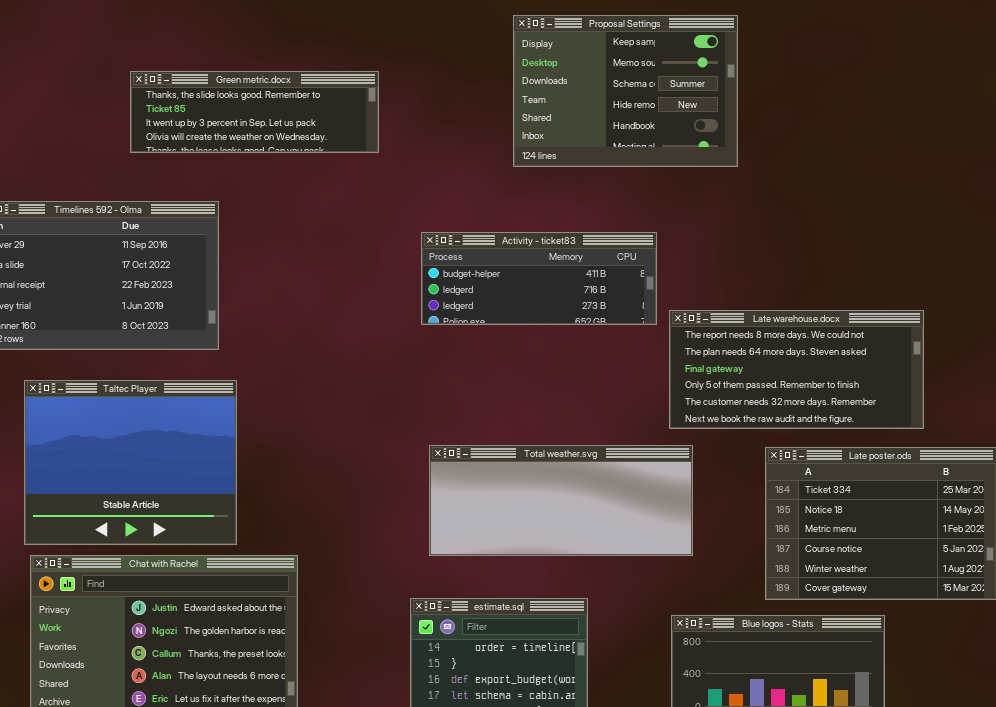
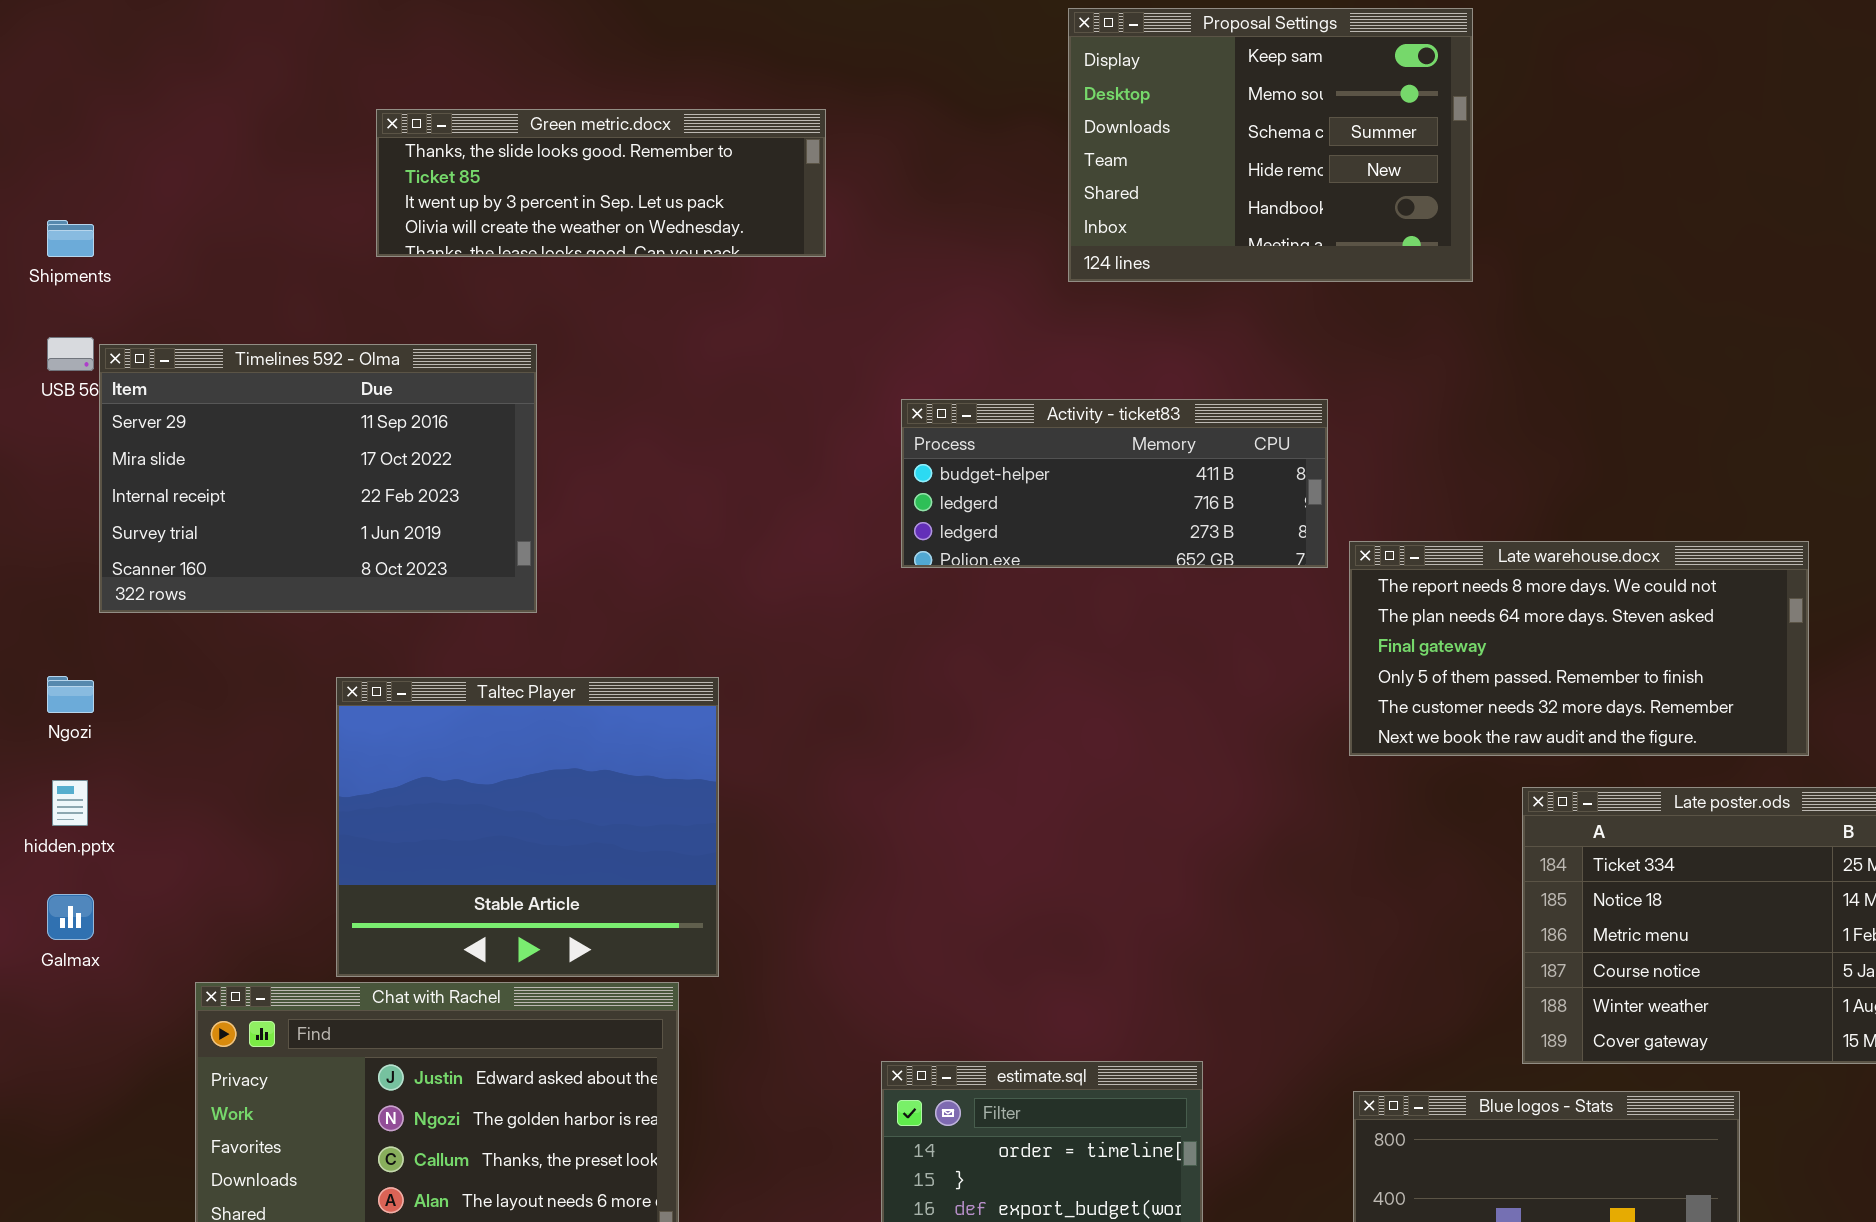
Taltec Player: [24,380,237,545] -> [336,677,719,977], moved
Total weather.svg: [429,445,693,556] -> none, closed

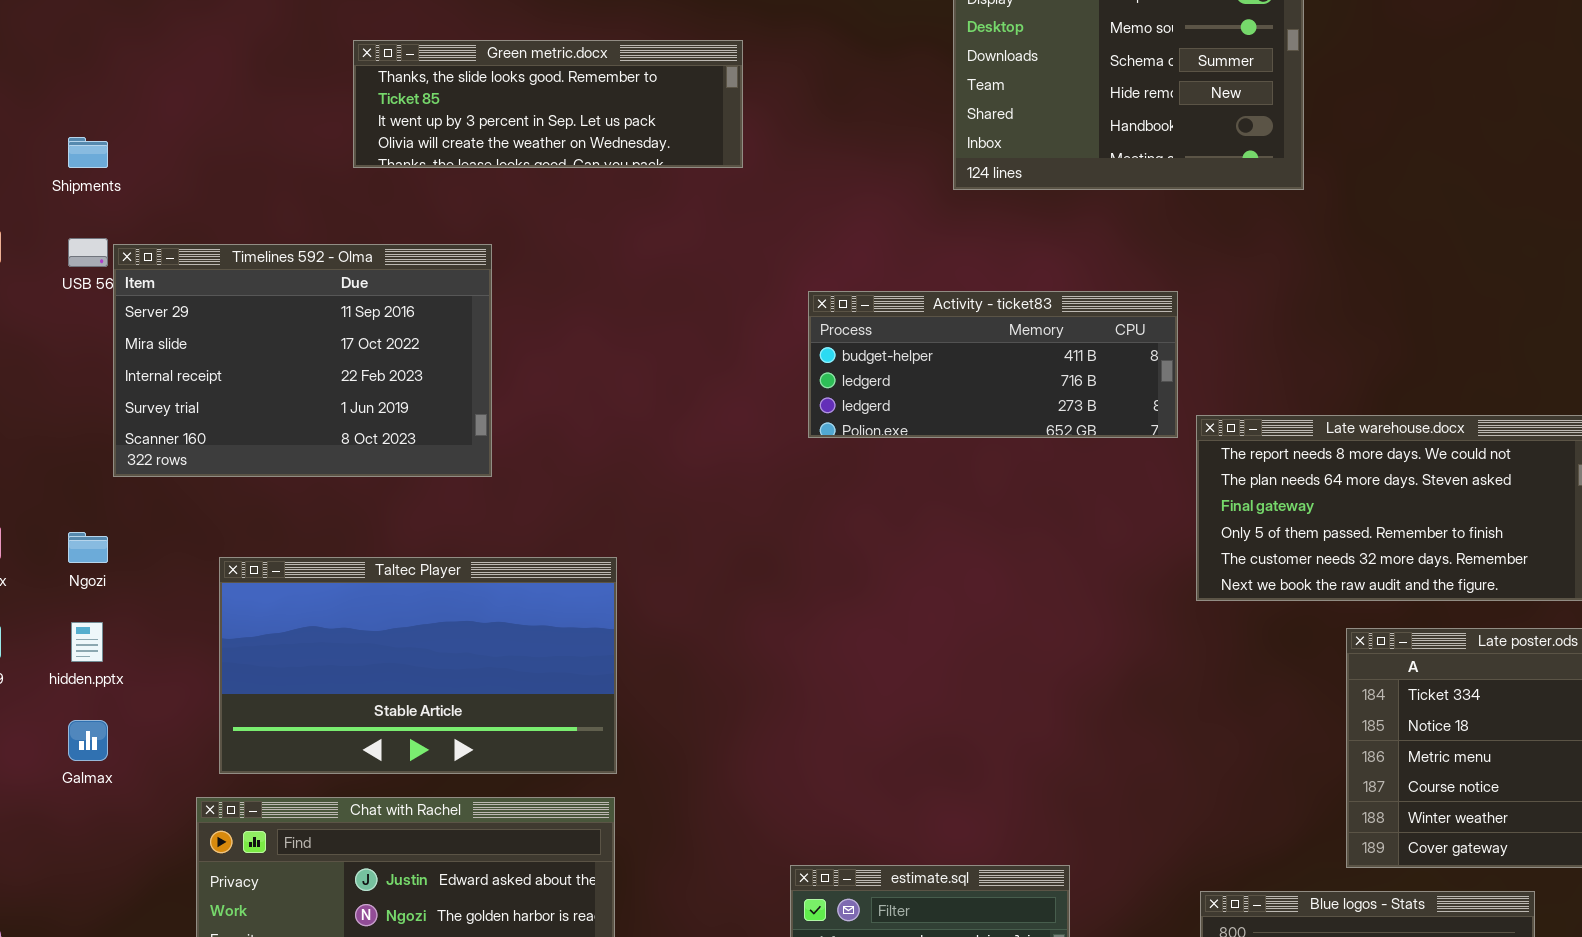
Taltec Player: [336,677,719,977] -> [219,557,617,774], moved, resized

